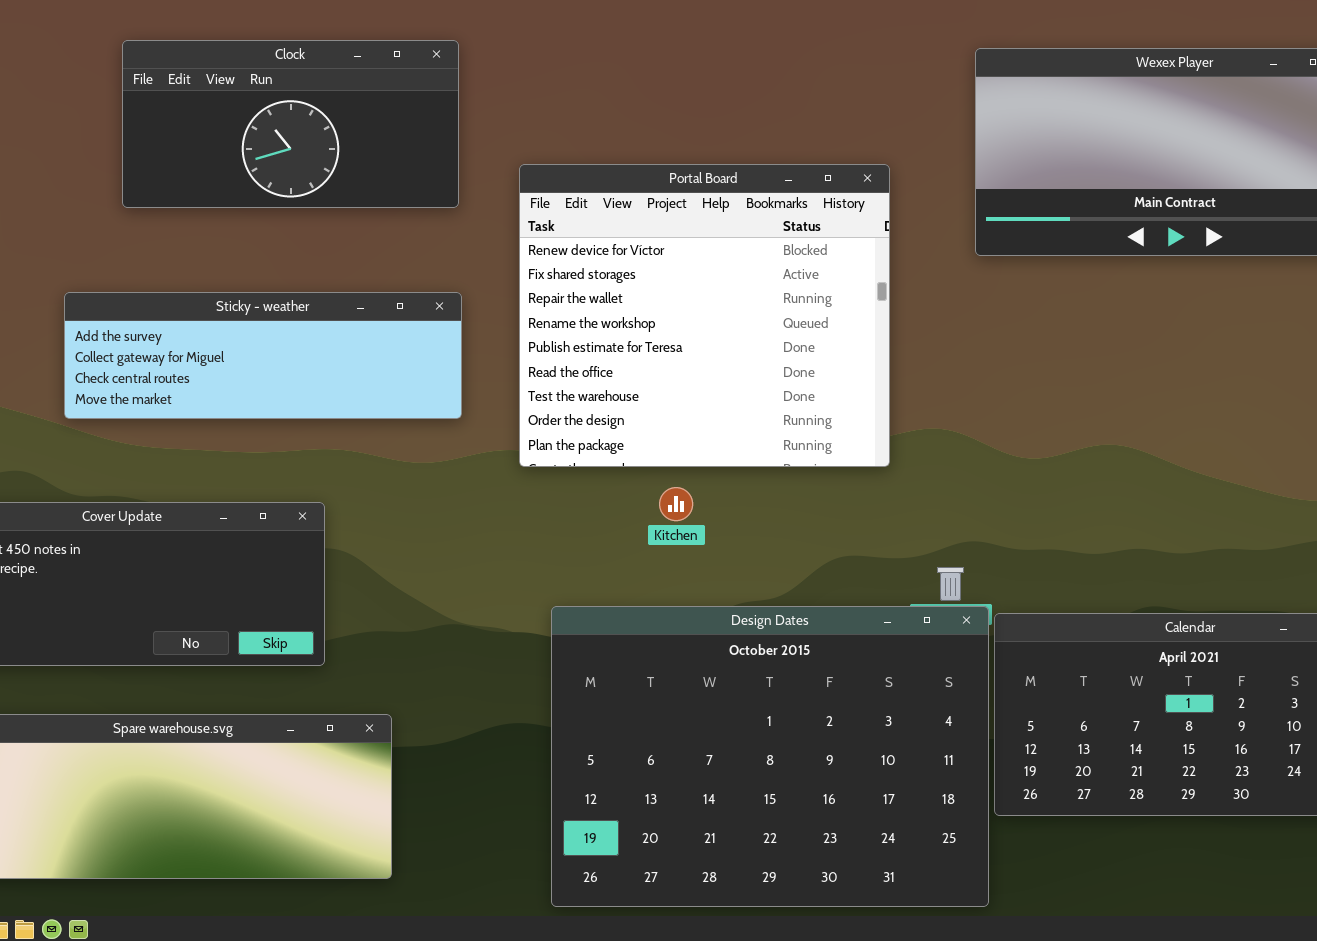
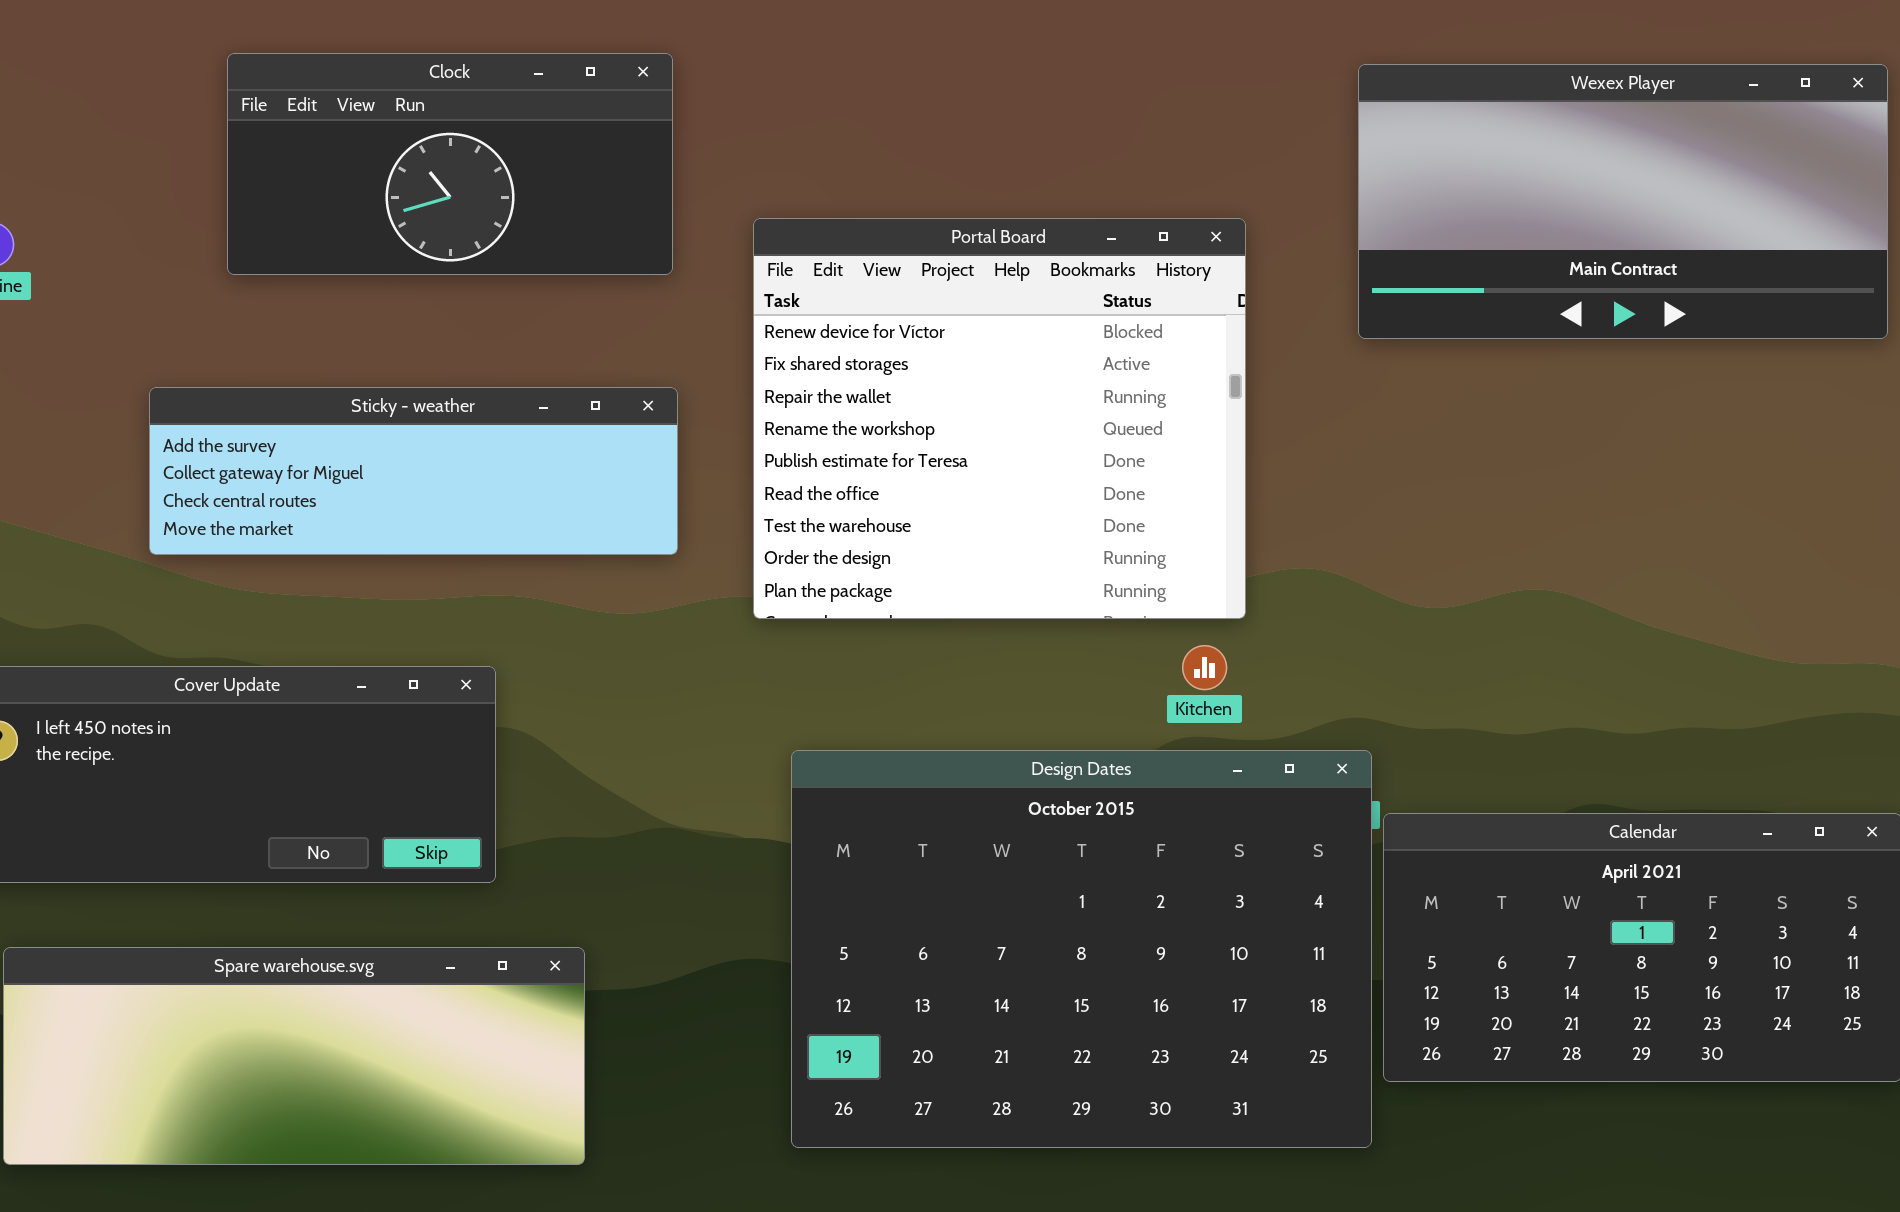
Kitchen: [659,487,693,521] -> [1182,645,1227,690], moved
Design Dates: [551,606,989,907] -> [791,750,1372,1148], moved

